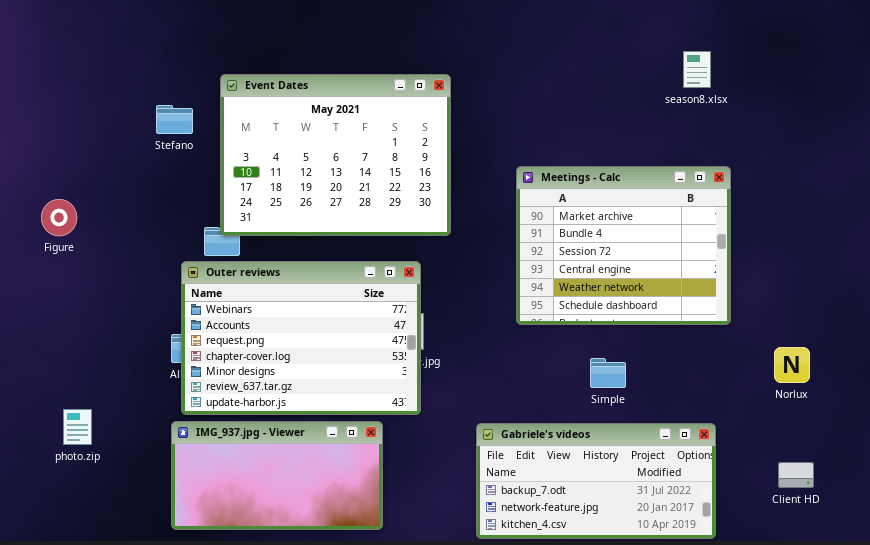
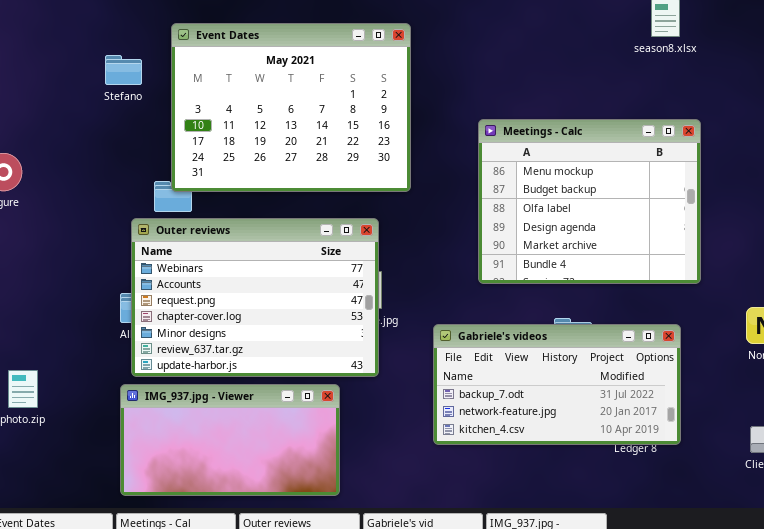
Meetings - Calc: [516,166,731,325] -> [478,119,701,284], scrolled up 4 rows
Gabriele's videos: [476,423,716,539] -> [433,324,681,445], moved

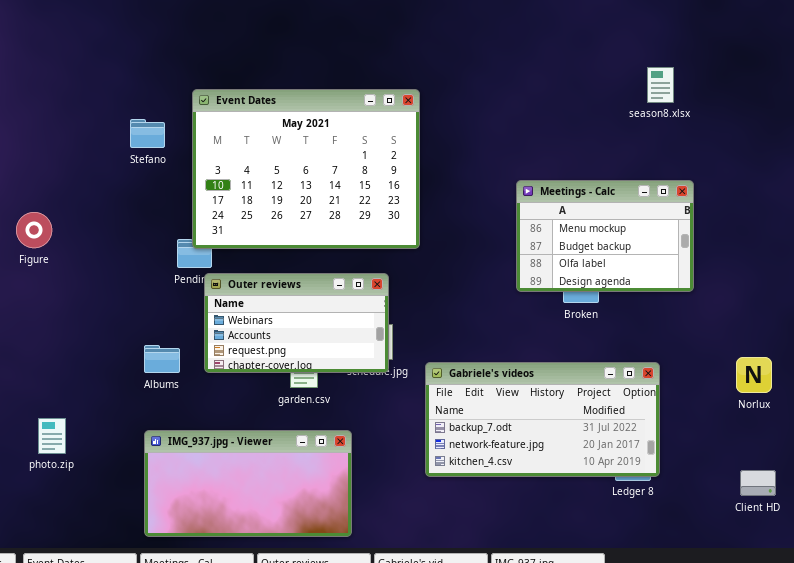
Meetings - Calc: [478,119,701,284] -> [516,180,694,292], resized
Outer reviews: [131,218,379,377] -> [204,273,389,373], resized
Gabriele's videos: [433,324,681,445] -> [425,362,660,477], moved

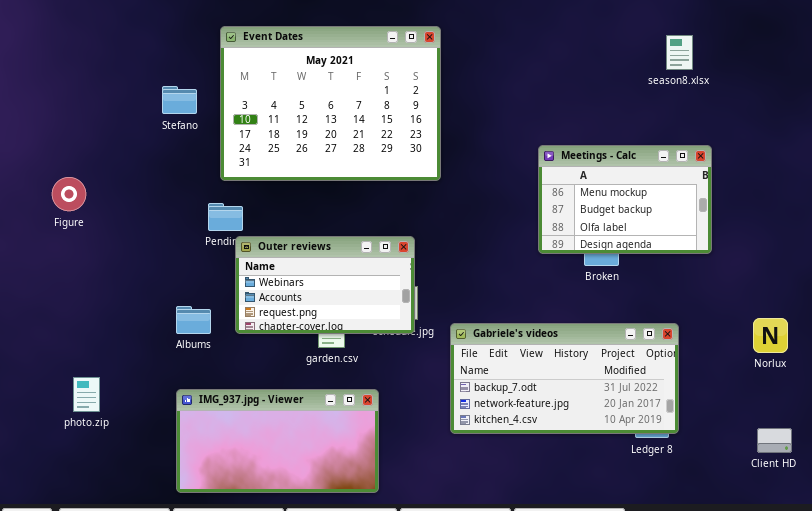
Event Dates: [192,89,420,249] -> [220,26,441,181], moved

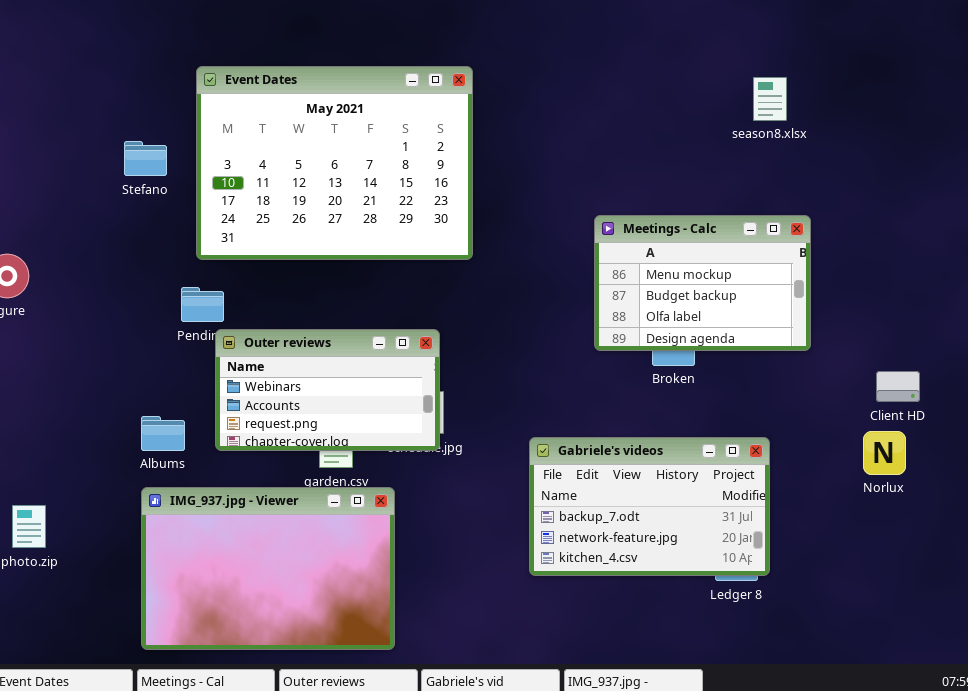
Gabriele's videos: [450,323,679,434] -> [529,437,770,576], resized
IMG_937.jpg - Viewer: [176,389,379,493] -> [141,487,395,650], resized
Client HD: [757,428,792,453] -> [876,371,920,402], moved

